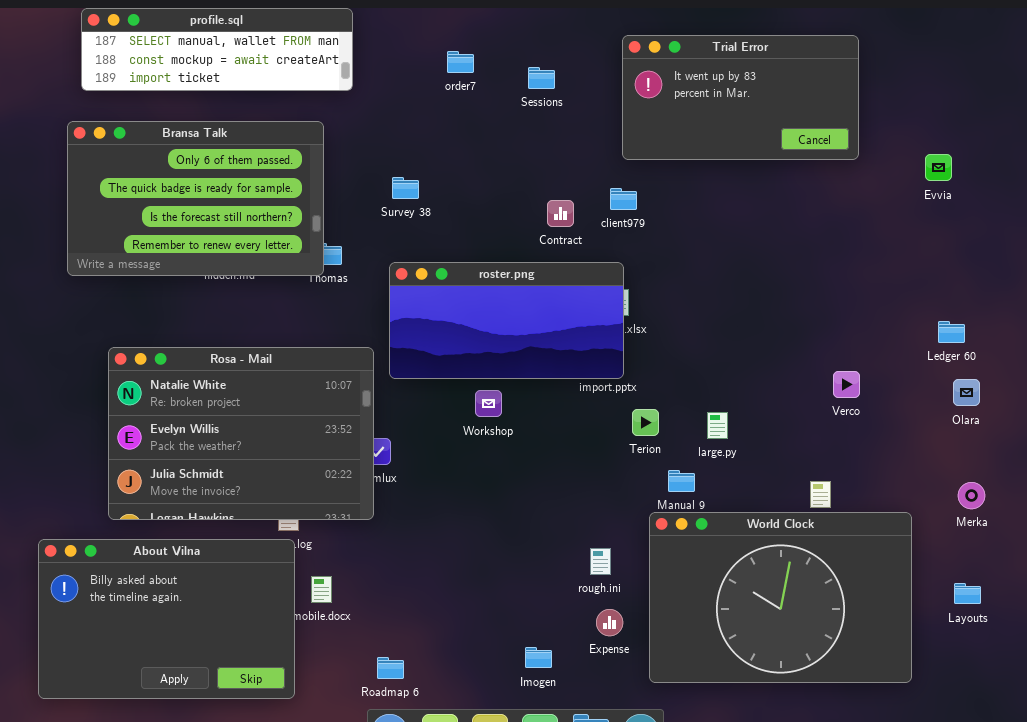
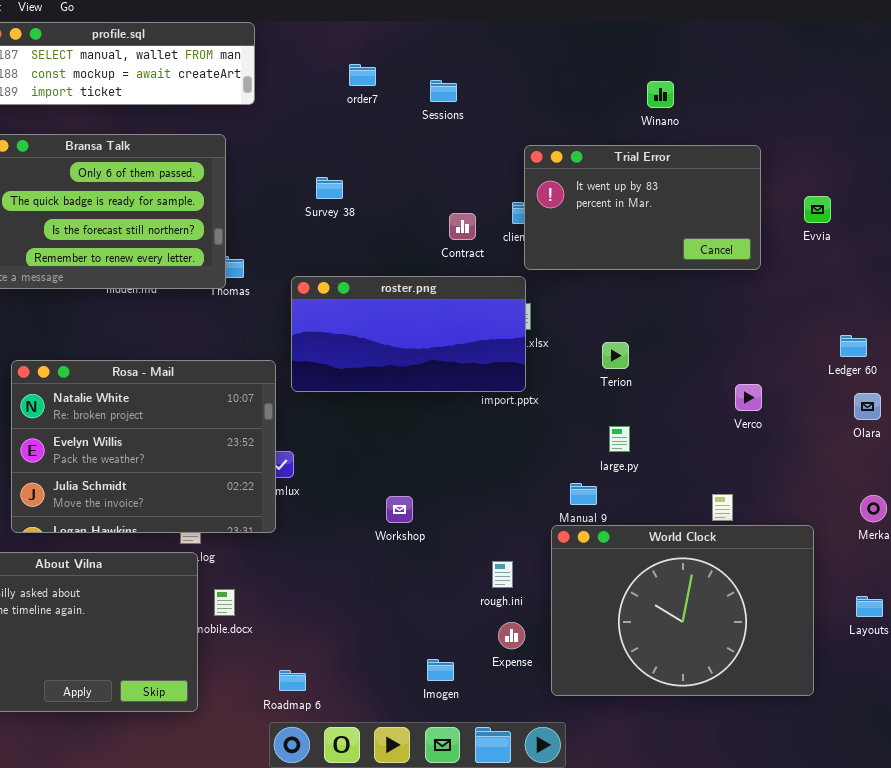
Trial Error: [622,35,859,160] -> [524,145,761,270], moved
Evvia: [925,154,952,181] -> [804,196,831,223], moved
Survey 38: [392,177,419,199] -> [316,177,343,199], moved
Workshop: [475,390,502,417] -> [386,496,413,523], moved
Terion: [632,409,659,436] -> [602,342,629,369], moved

